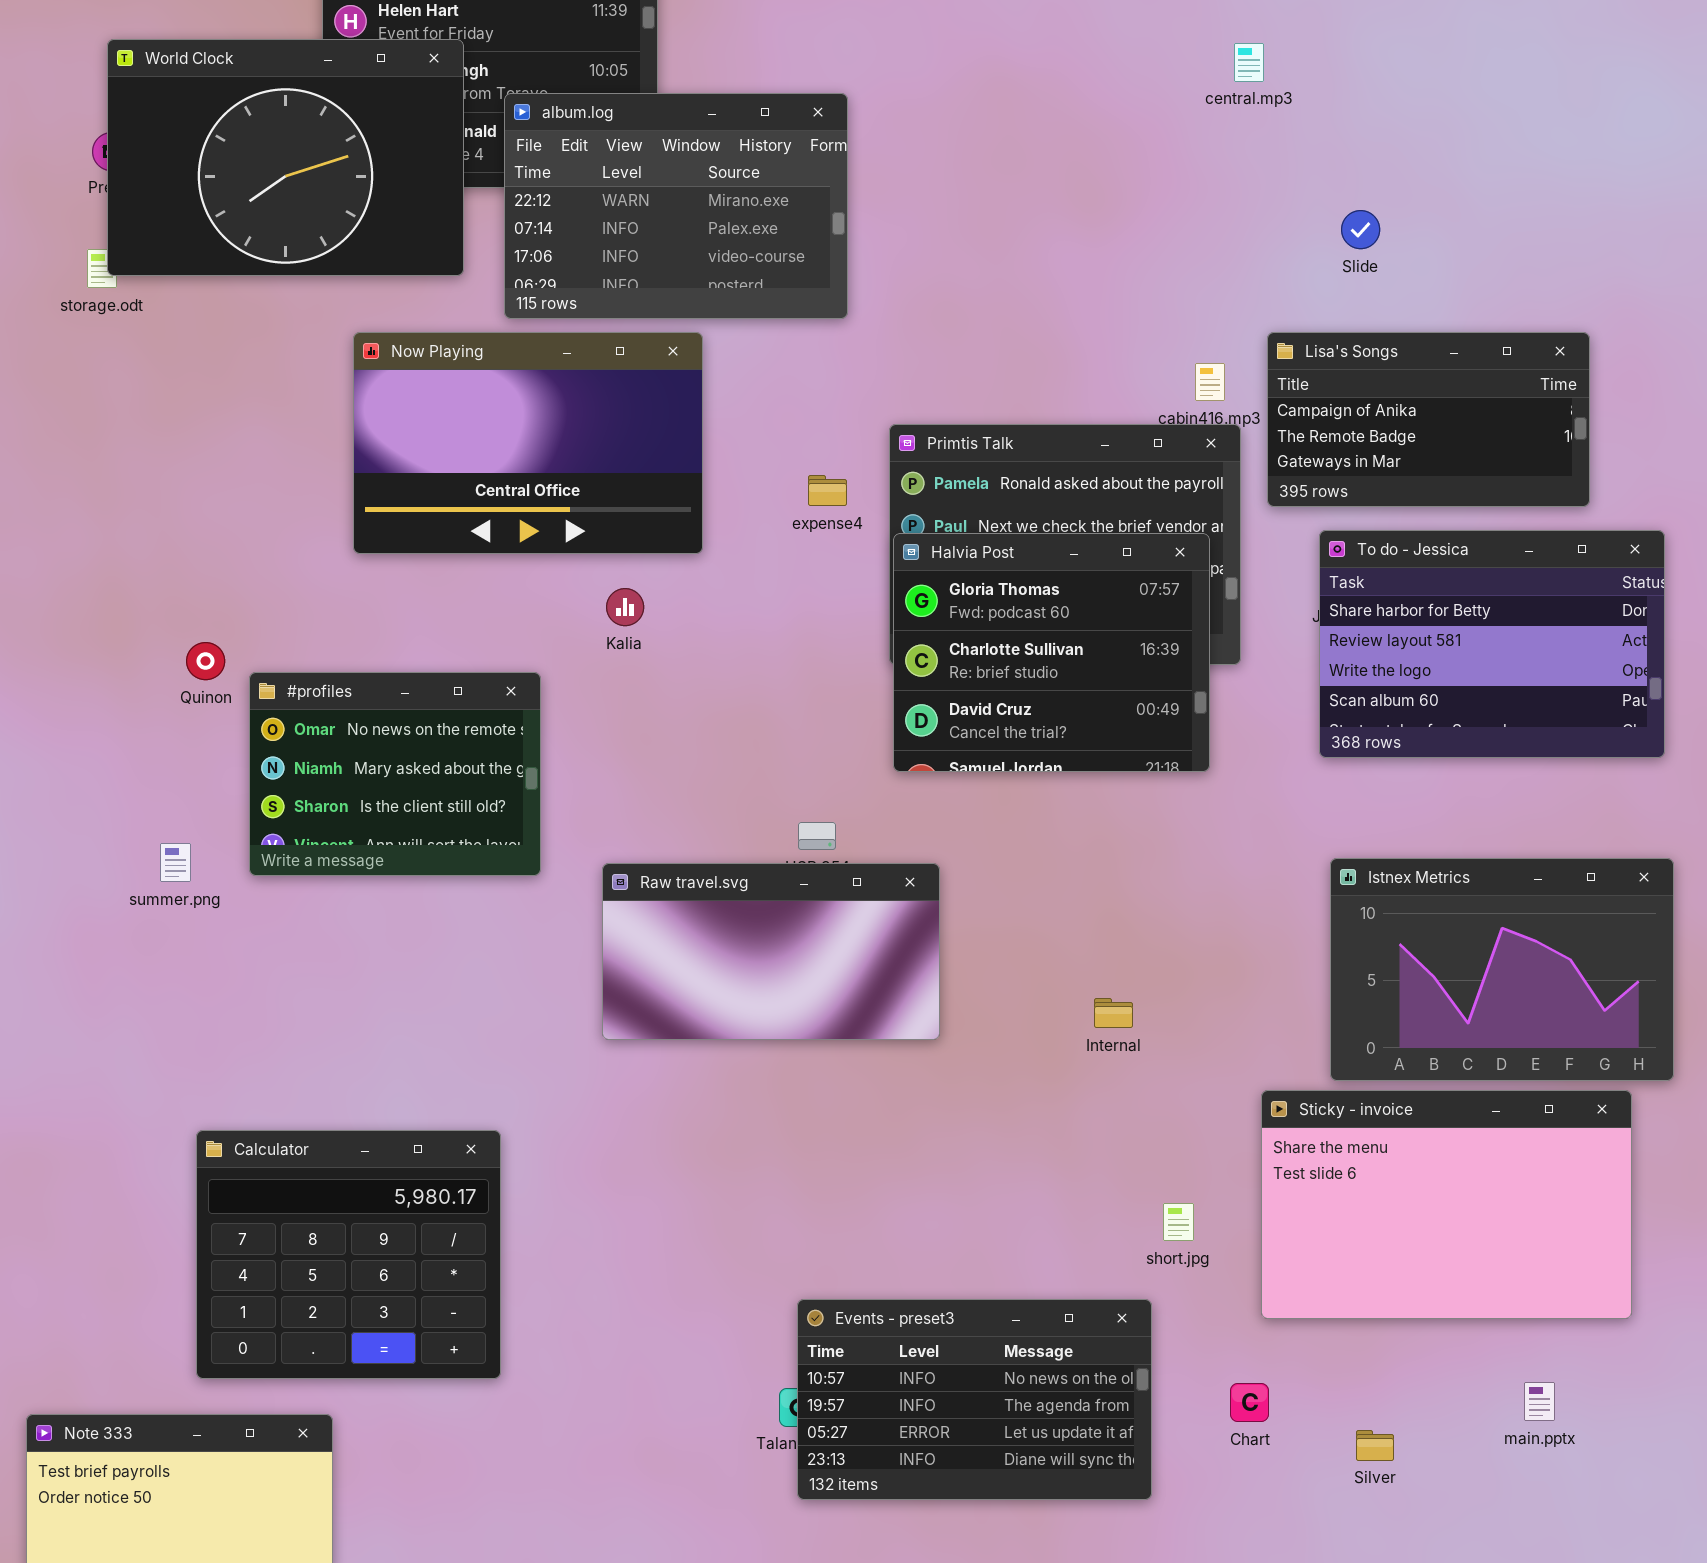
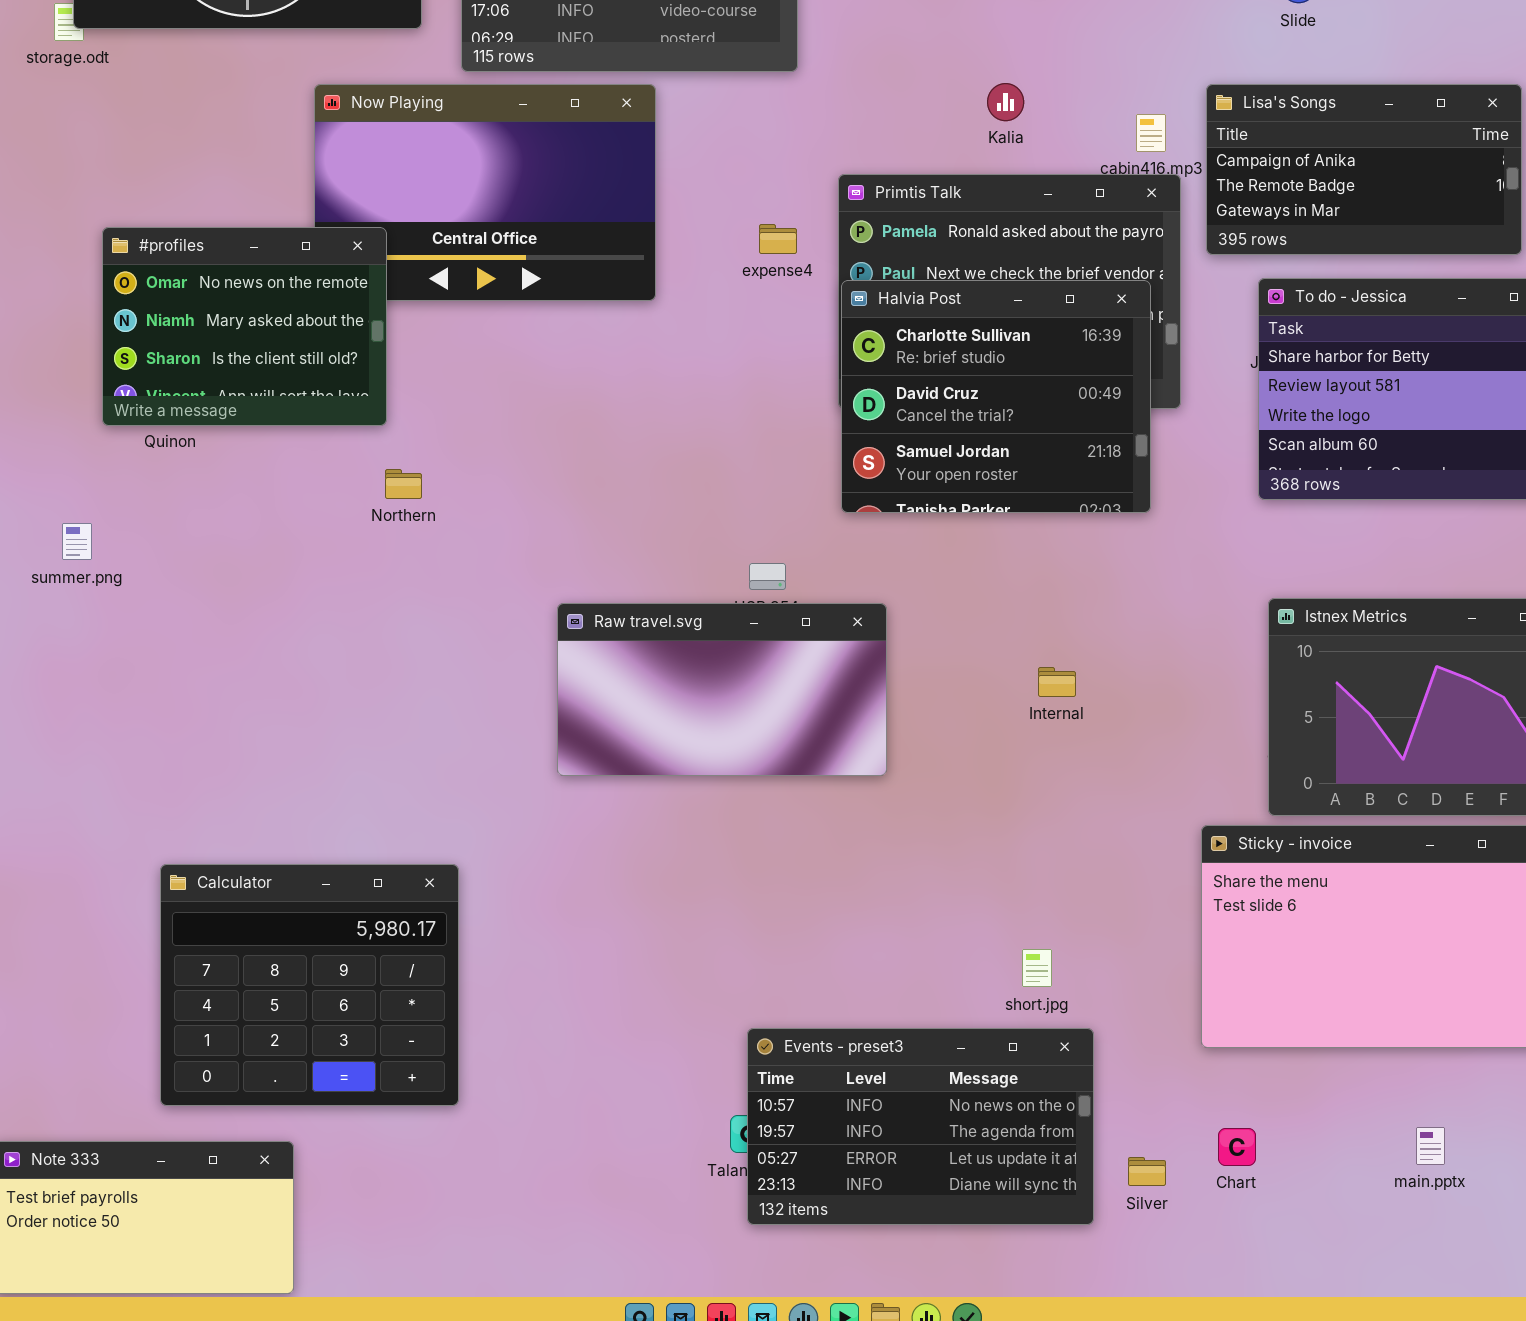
Halvia Post: [893,533,1210,772] -> [841,280,1151,513], scrolled down 1 row
Kalia: [606,588,644,626] -> [987,83,1024,121], moved
#profiles: [249,672,541,876] -> [102,227,387,426], moved
summer.png: [160,843,191,882] -> [62,523,92,560], moved
Internal: [1094,998,1133,1028] -> [1038,667,1076,697], moved
short.jpg: [1163,1203,1194,1241] -> [1022,949,1052,987], moved
main.pptx: [1524,1382,1555,1421] -> [1416,1127,1445,1165], moved
Chart: [1230,1383,1269,1422] -> [1218,1128,1256,1166], moved
Silver: [1356,1430,1394,1461] -> [1128,1157,1166,1186], moved

